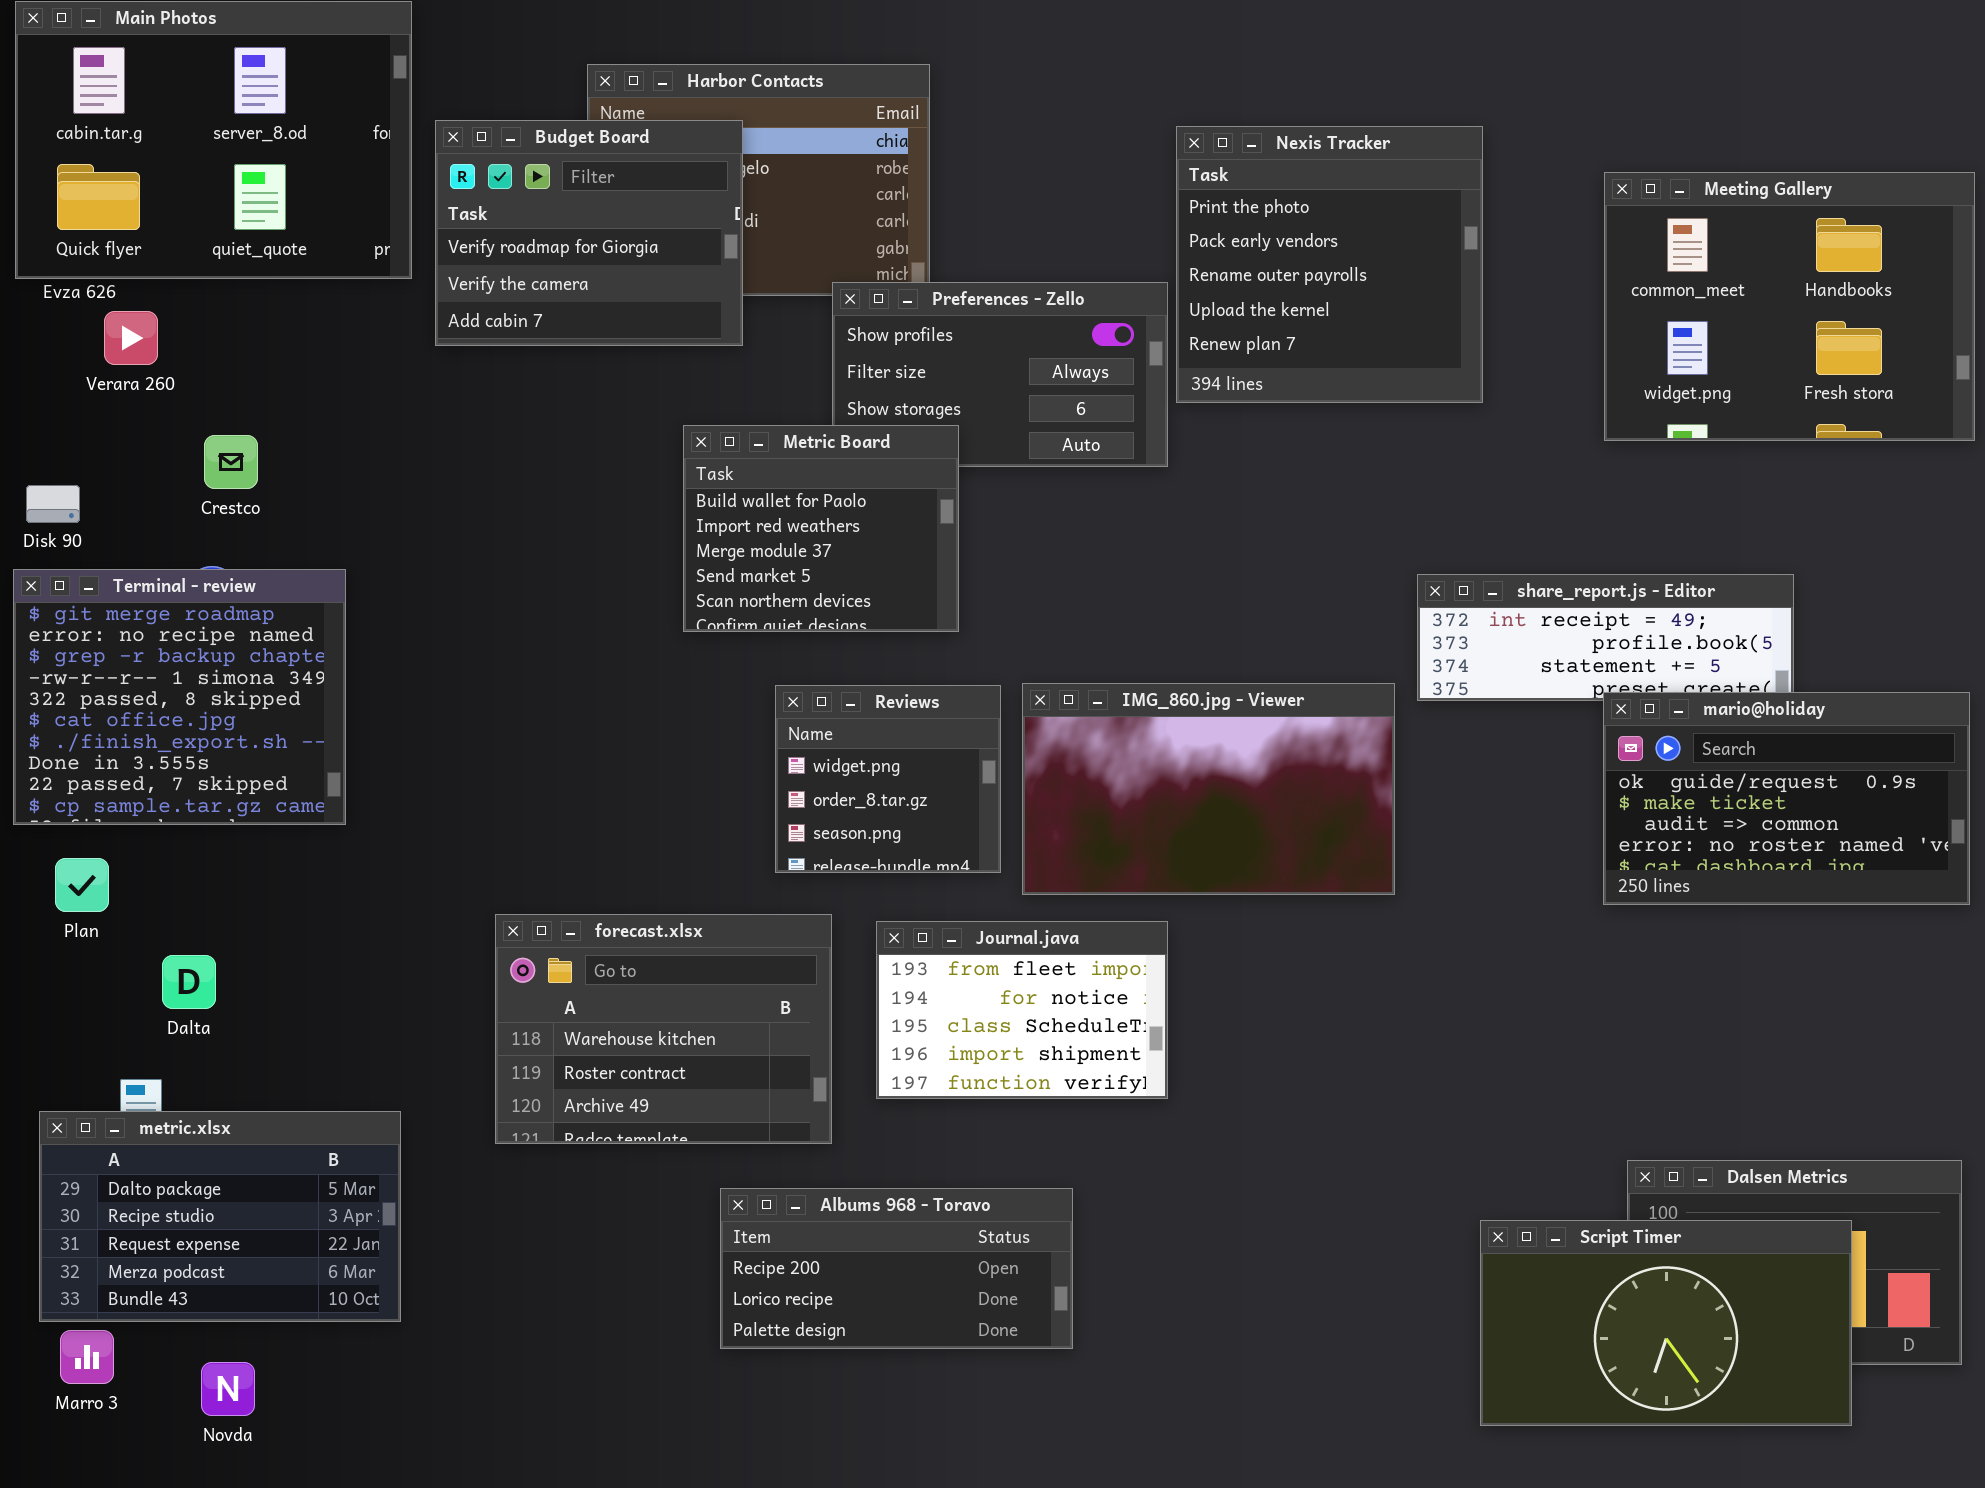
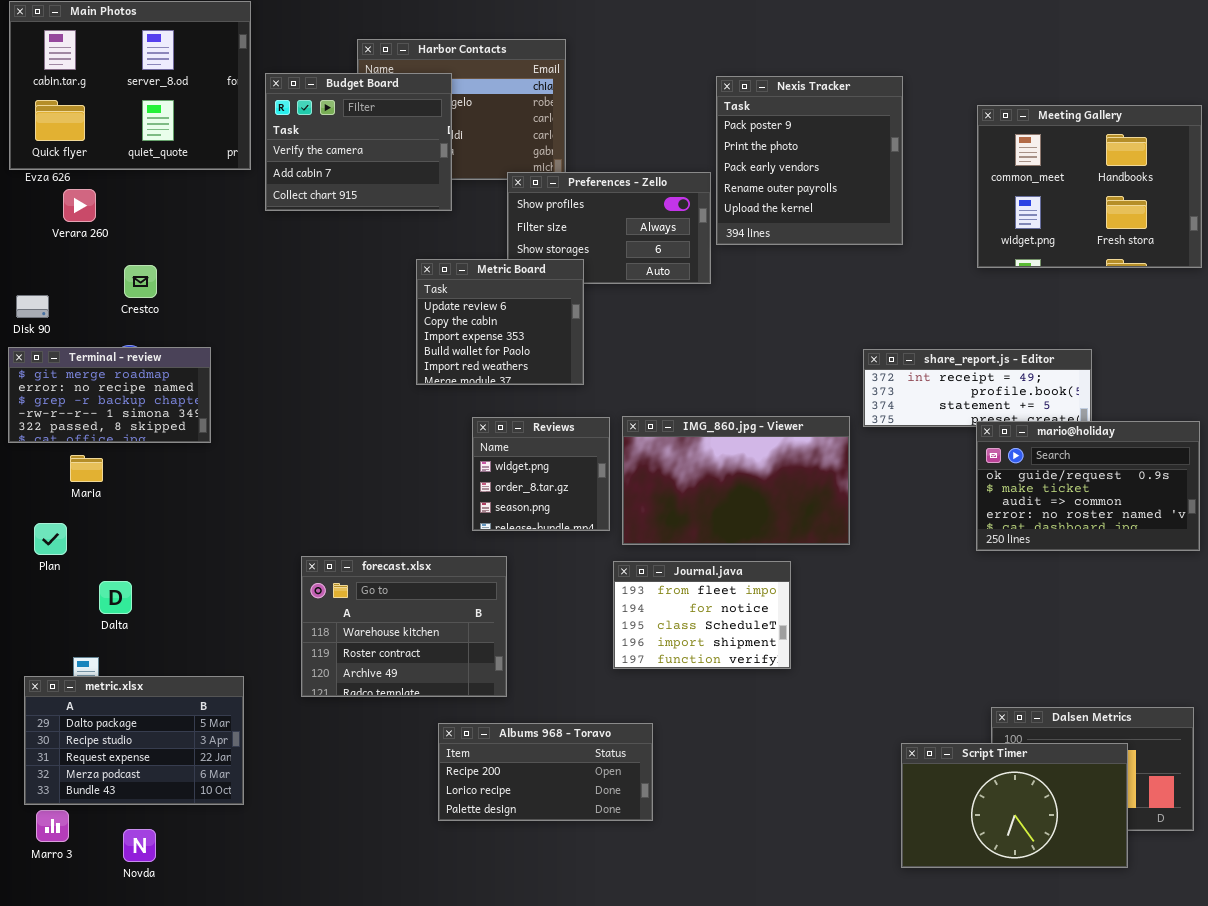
Budget Board: [435,120,743,346] -> [265,73,452,211], scrolled down 1 row
Nexis Tracker: [1176,126,1483,403] -> [716,76,903,245], scrolled up 1 row
Metric Board: [683,425,959,632] -> [416,259,584,385], scrolled up 3 rows
Terminal - review: [13,569,346,825] -> [8,347,211,443], resized
Journal.java: [876,921,1168,1099] -> [613,561,791,669], moved

